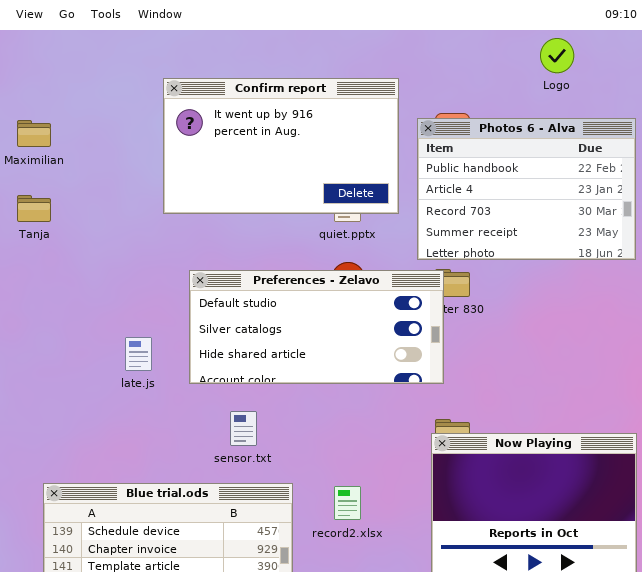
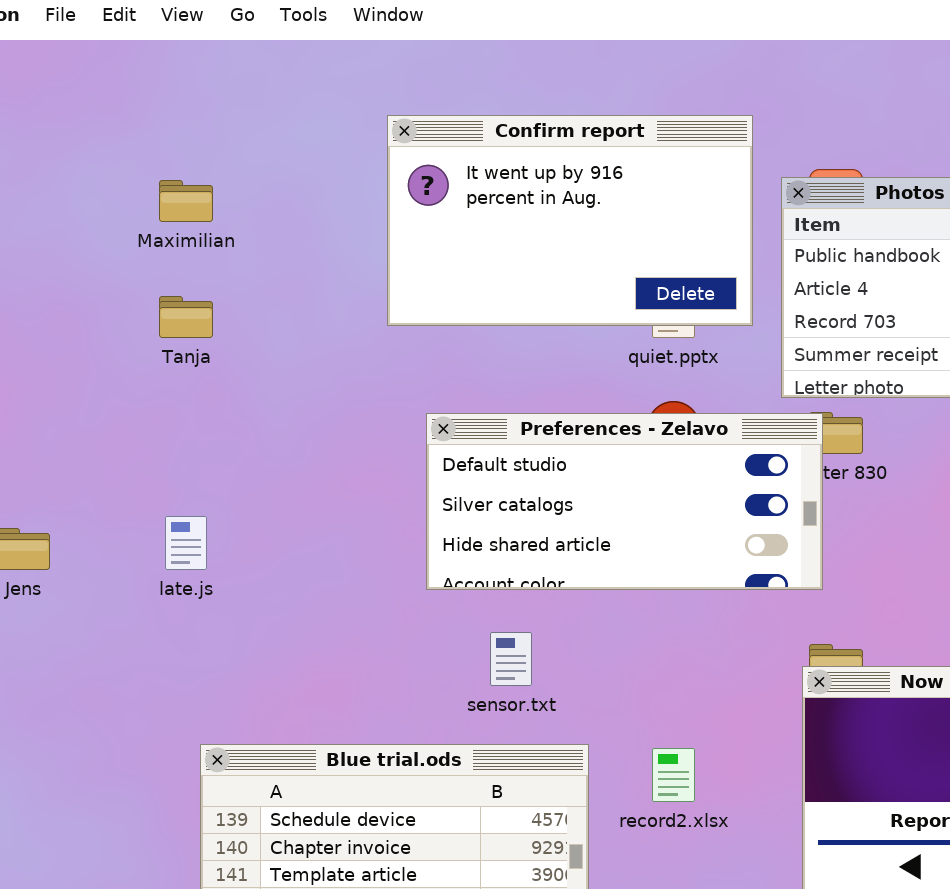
late.js: [125,337,152,371] -> [165,516,207,570], moved

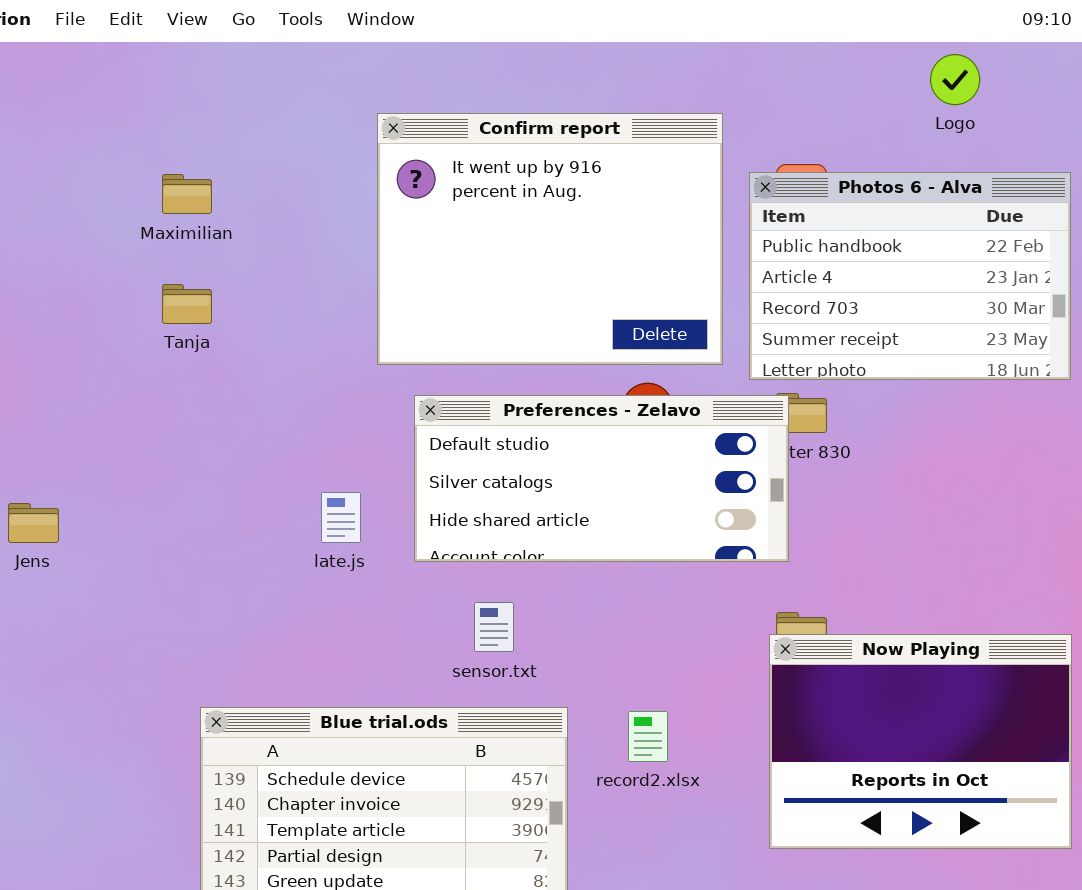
Confirm report: [387,115,753,326] -> [377,113,723,365], resized
late.js: [165,516,207,570] -> [321,492,361,543], moved

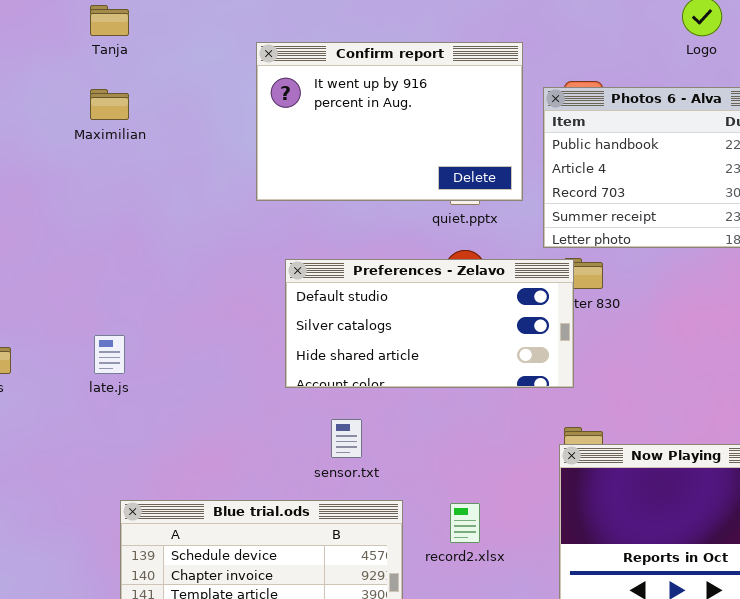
Confirm report: [377,113,723,365] -> [256,42,523,201], resized
Tanja: [162,284,212,324] -> [90,5,129,36], moved
late.js: [321,492,361,543] -> [94,335,125,374], moved

